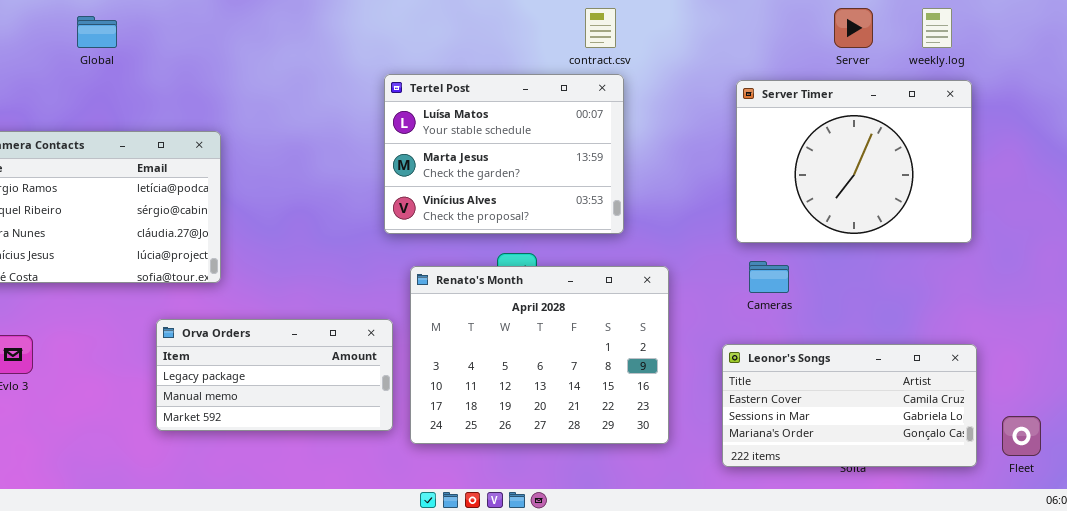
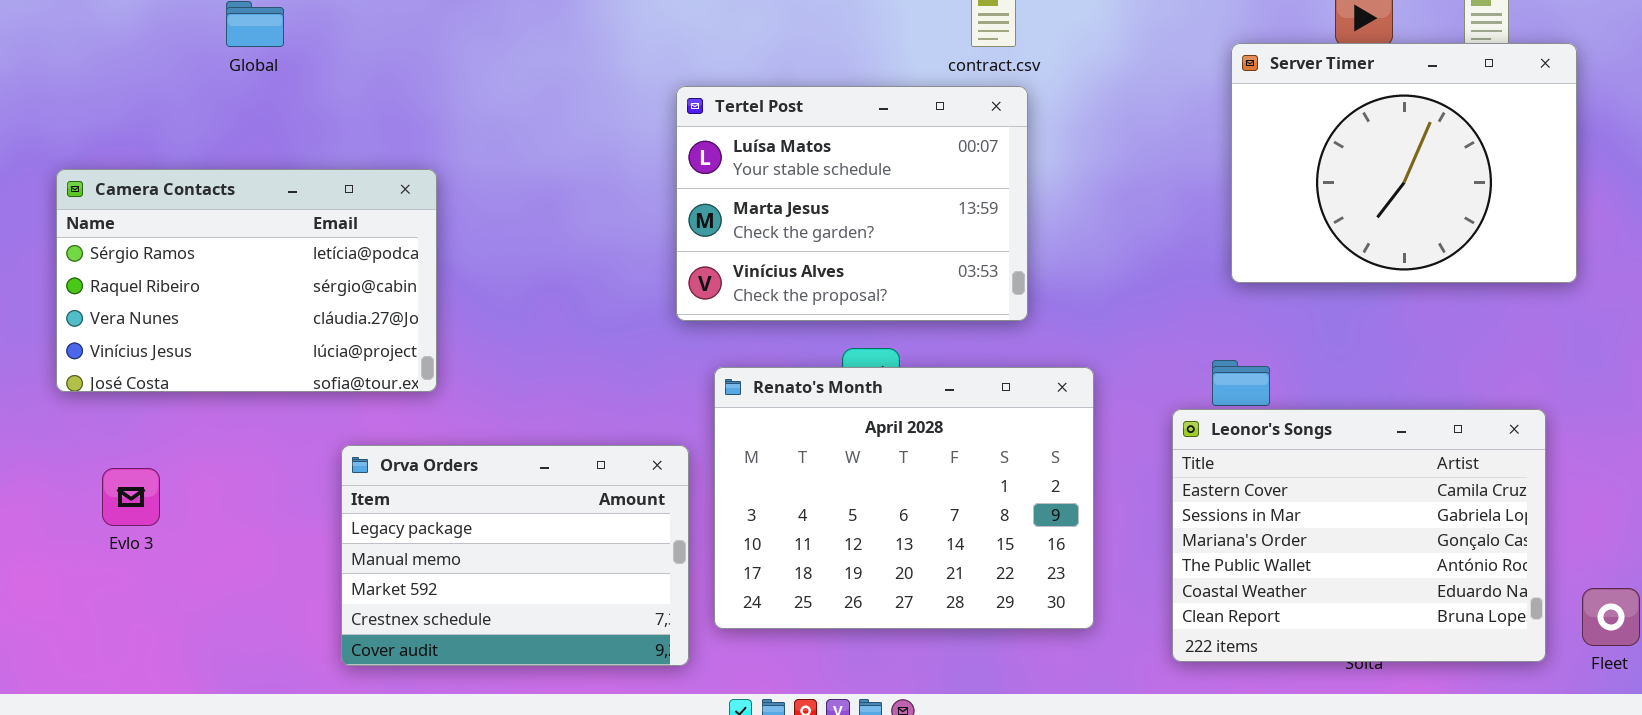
Server Timer: [736,80,972,243] -> [1231,43,1577,283], moved
Orva Orders: [156,319,393,431] -> [341,445,689,666], resized
Leonor's Songs: [722,344,977,467] -> [1172,409,1546,662], resized

